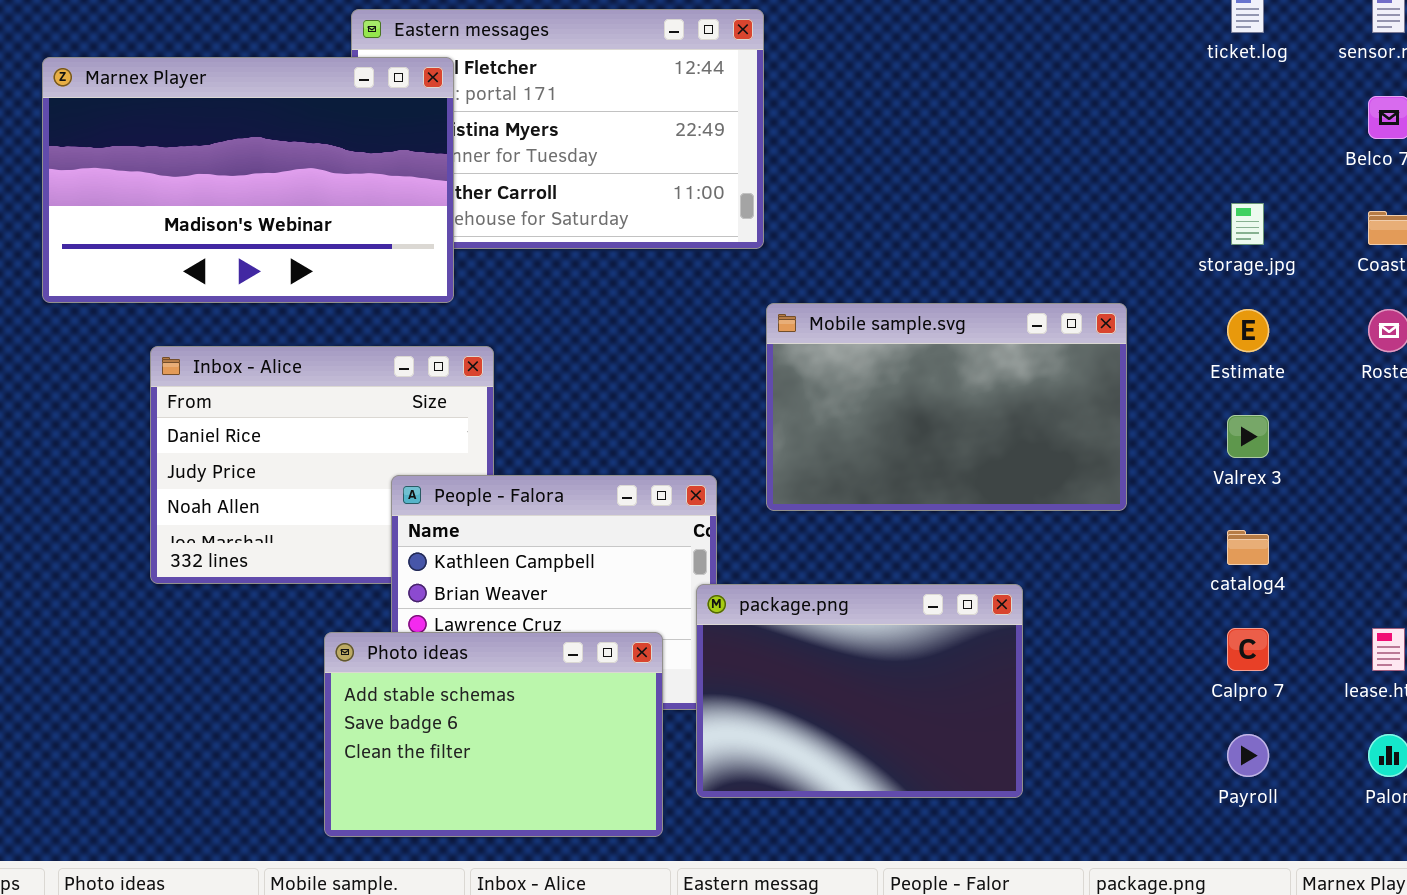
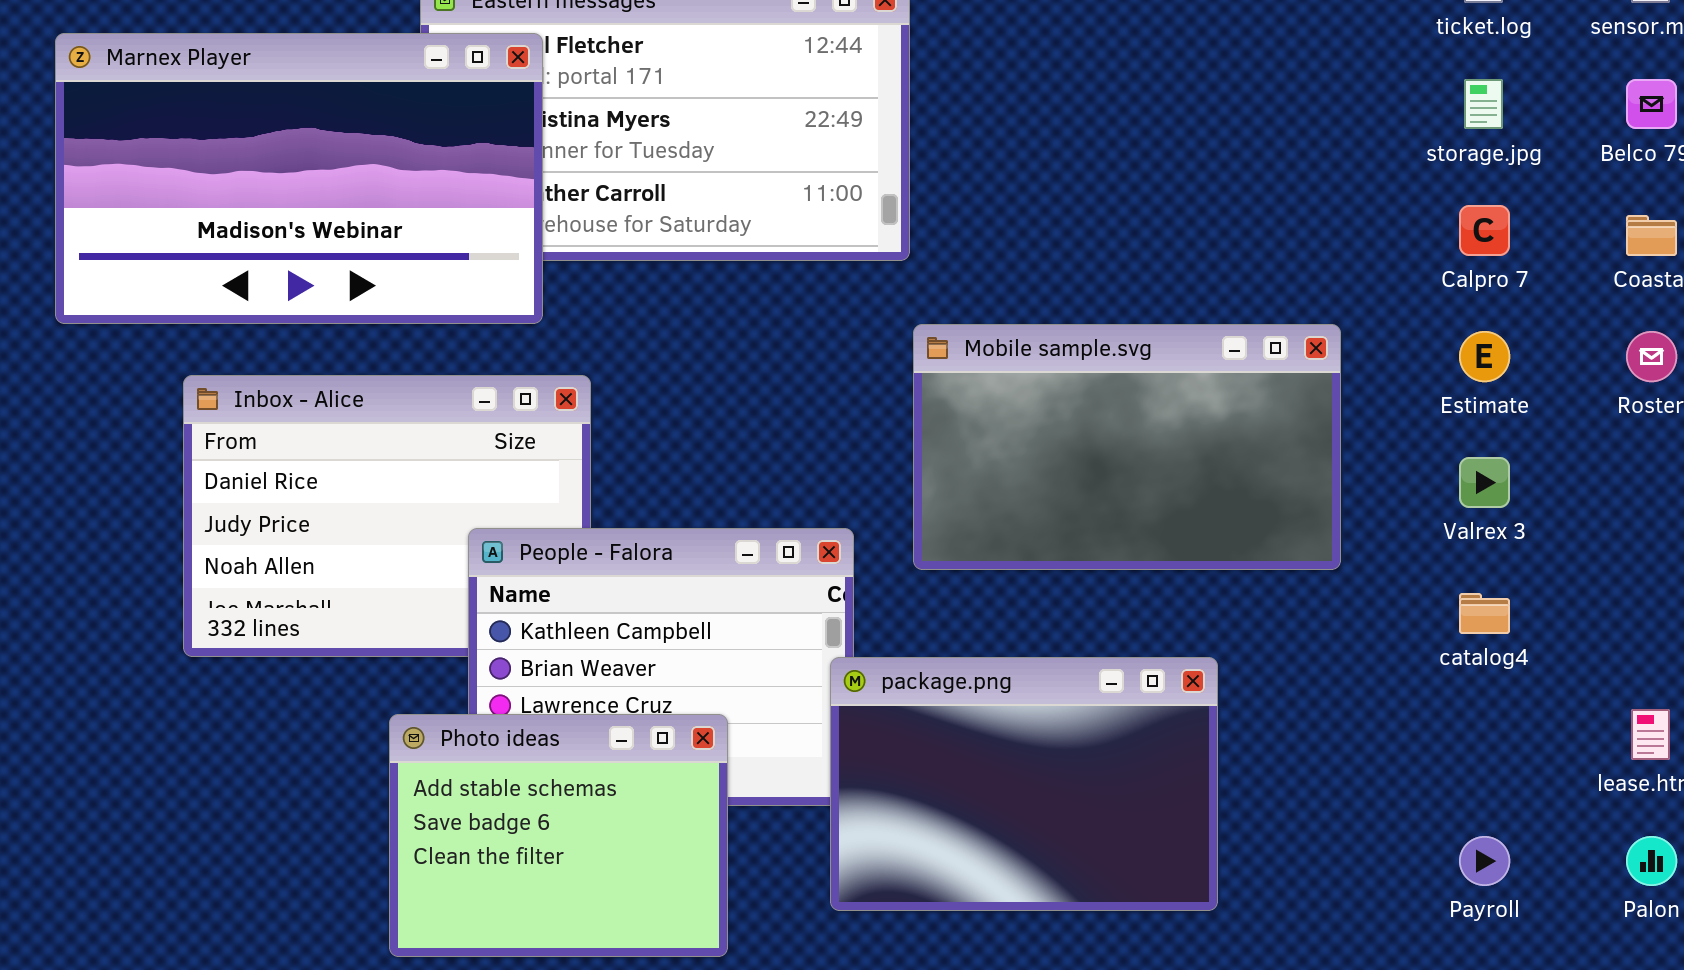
storage.jpg: [1231,203,1264,245] -> [1464,79,1503,129], moved
Calpro 7: [1227,628,1269,671] -> [1459,205,1510,256], moved
Photo ideas: [324,632,663,837] -> [389,714,728,957], resized

